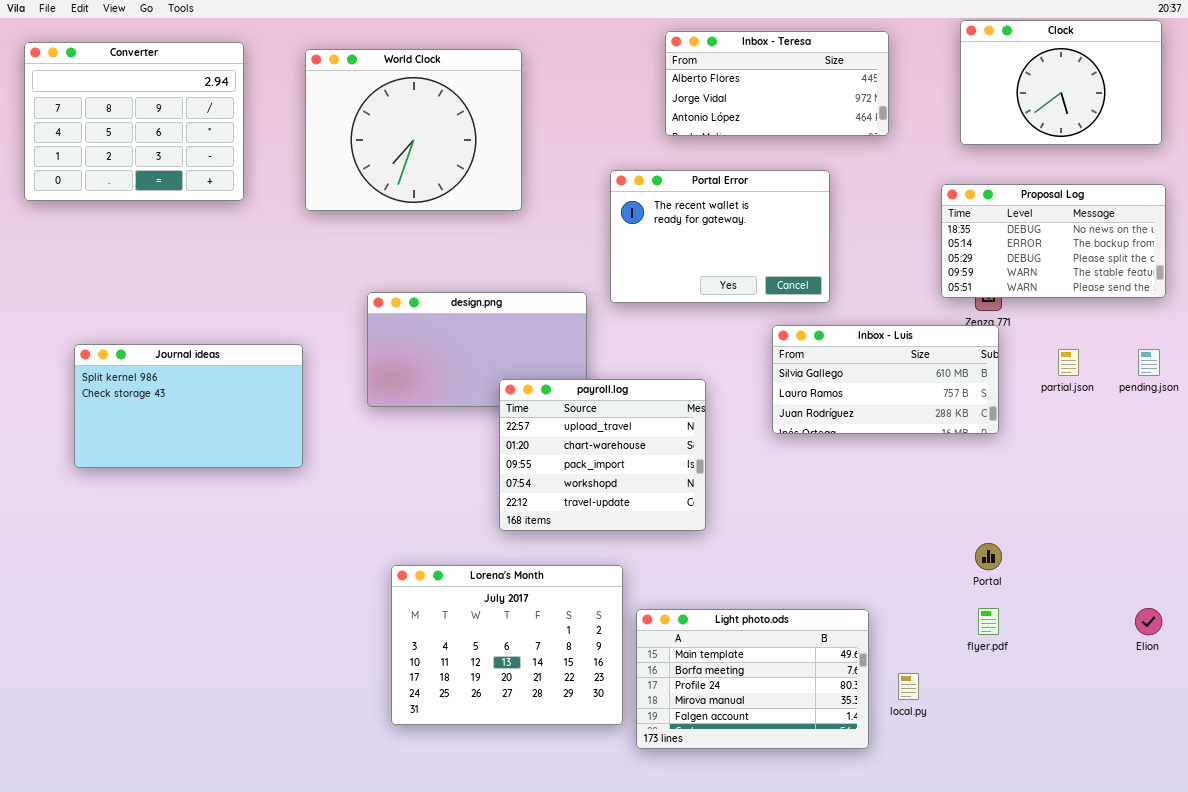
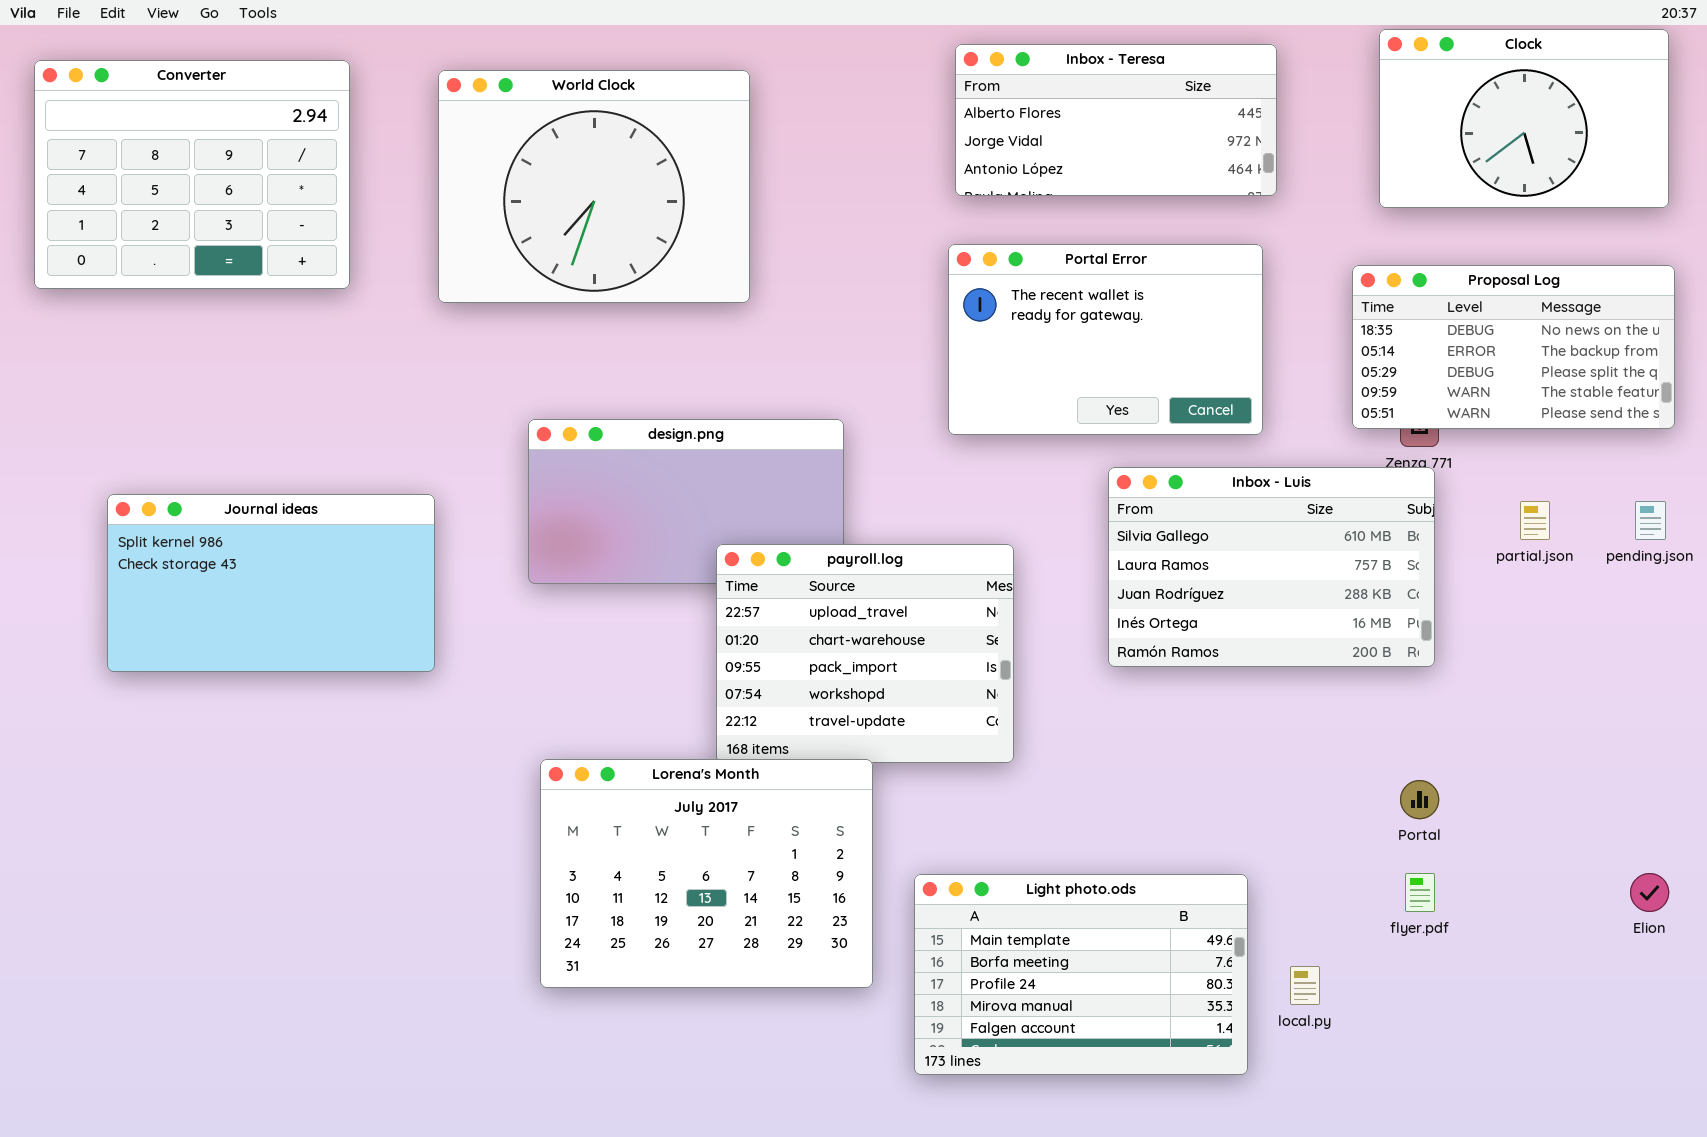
Portal Error: [610,170,830,303] -> [948,244,1263,435], moved
Inbox - Luis: [772,325,999,434] -> [1108,467,1435,667], resized
Lorena's Month: [391,565,623,725] -> [540,759,873,988], moved

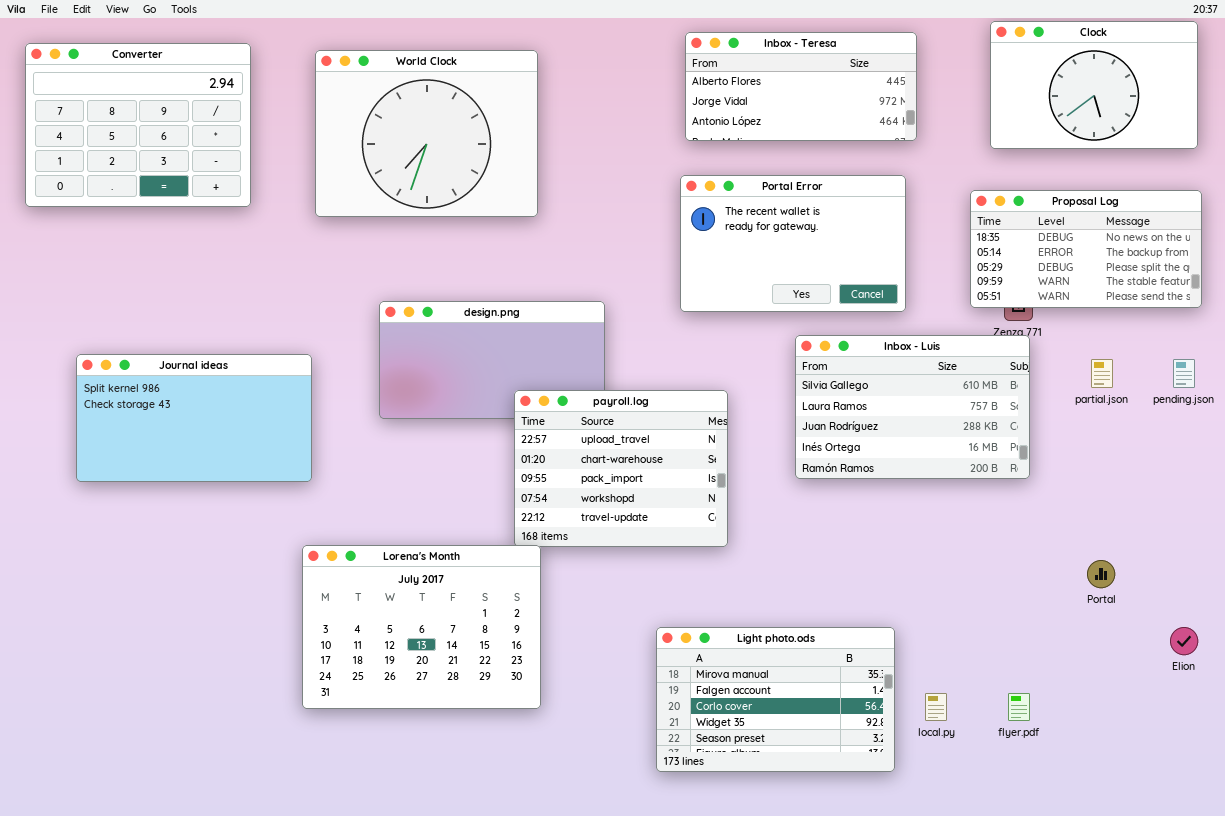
Lorena's Month: [540,759,873,988] -> [302,545,541,709], moved
Portal: [1400,780,1439,819] -> [1087,560,1115,588], moved
flyer.pdf: [1405,873,1435,912] -> [1008,693,1030,721], moved
Light photo.ods: [914,874,1248,1075] -> [656,627,895,772], scrolled down 3 rows

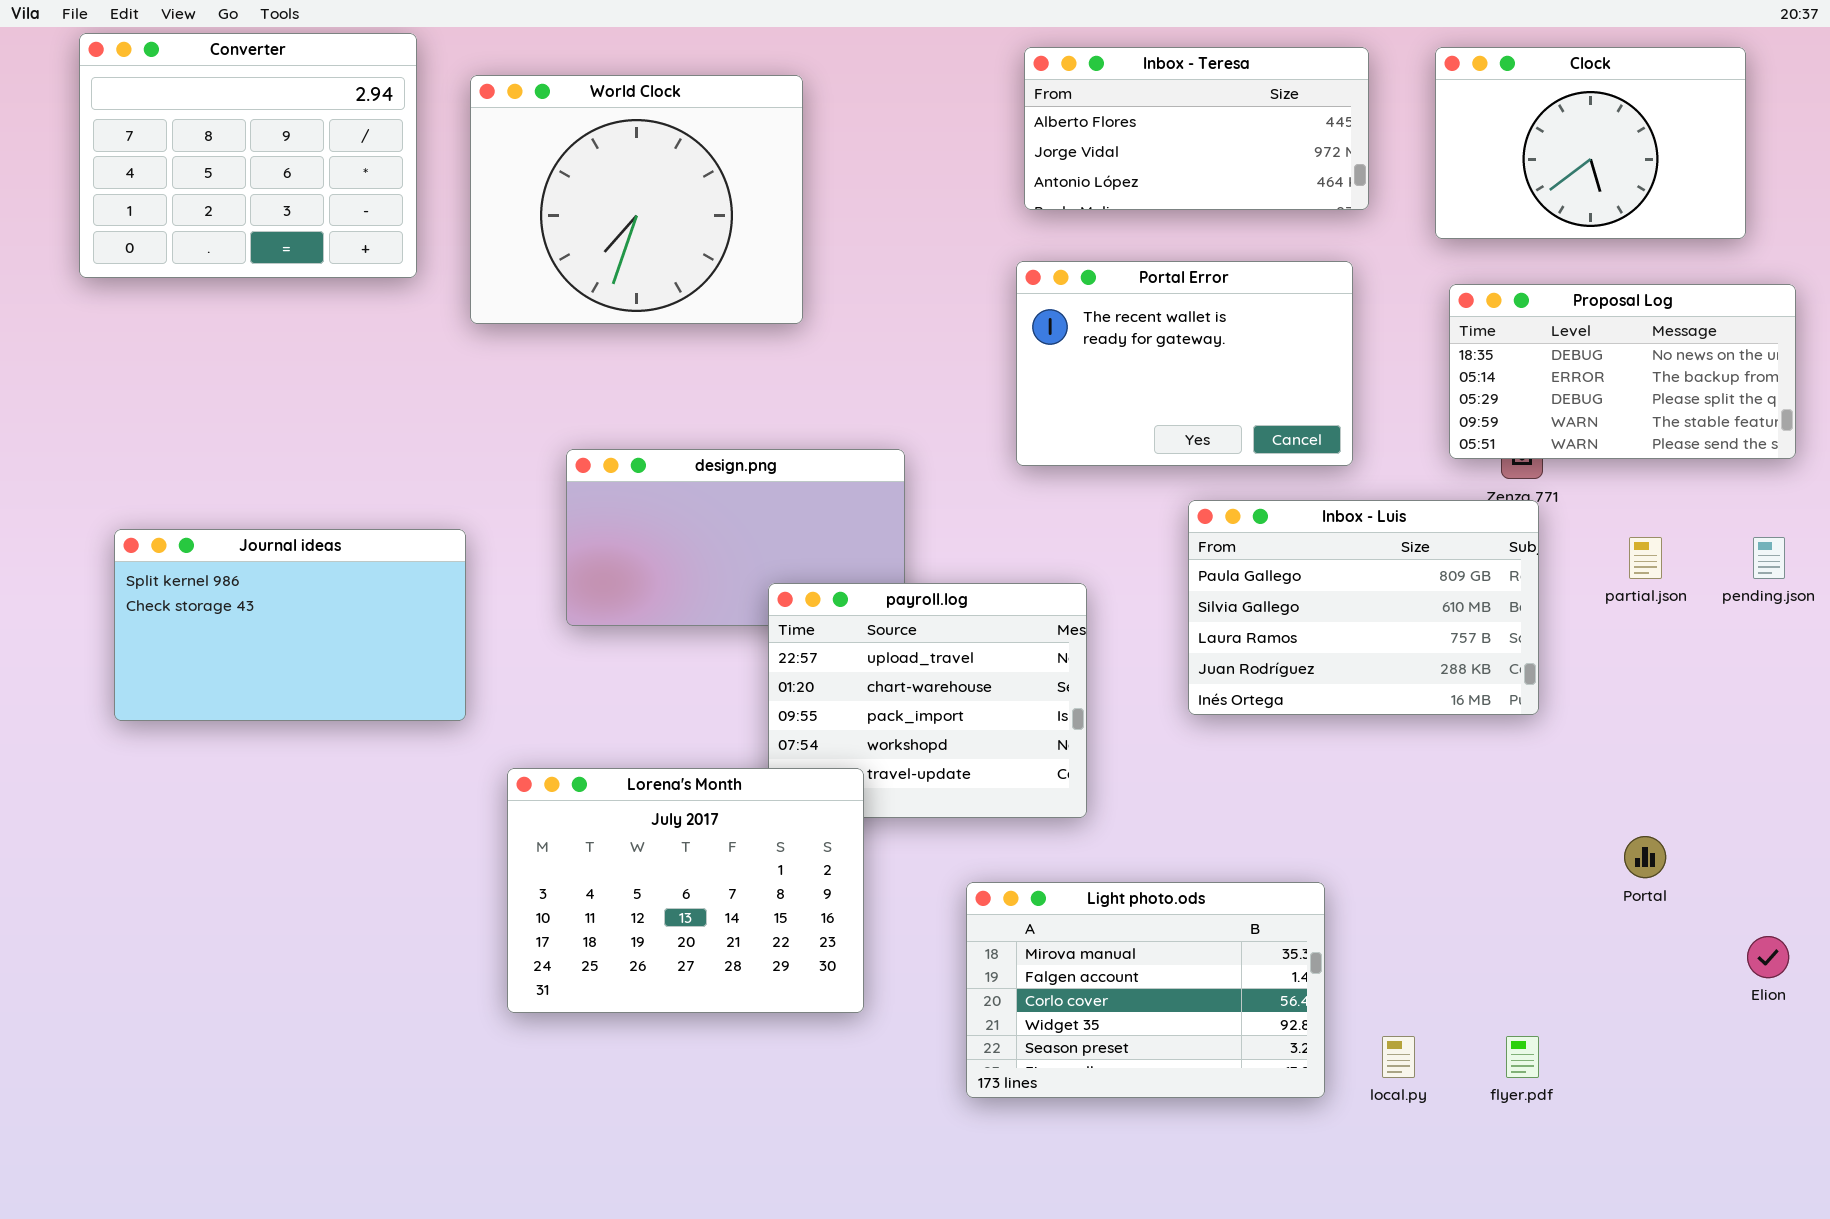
Clock: [990,21,1198,149] -> [1435,47,1746,239], moved
Converter: [25,43,251,207] -> [79,33,417,278], moved
Inbox - Luis: [795,335,1030,479] -> [1188,500,1539,715], scrolled up 1 row
Lorena's Month: [302,545,541,709] -> [507,768,864,1013], moved
Light photo.ods: [656,627,895,772] -> [966,882,1325,1098], moved

